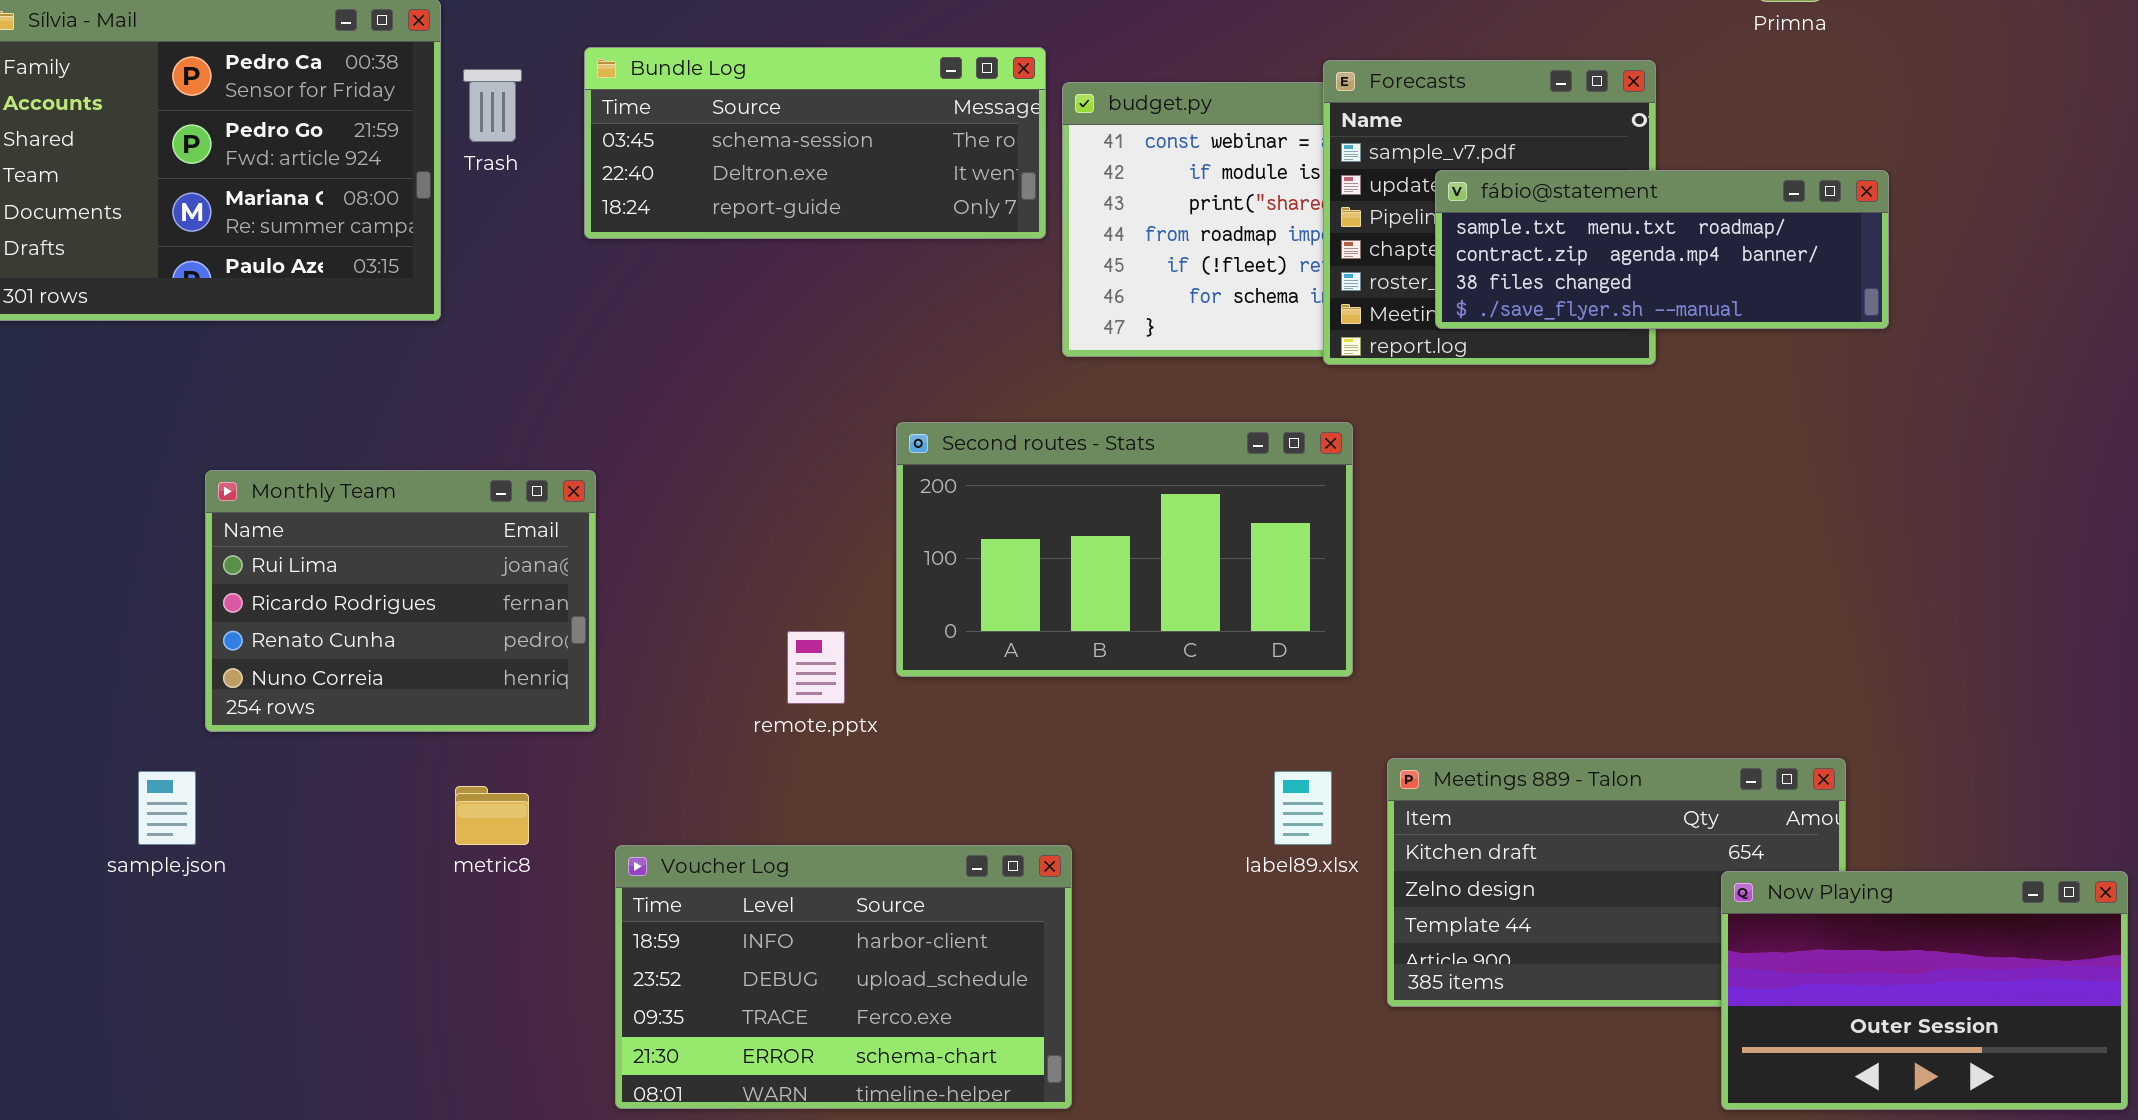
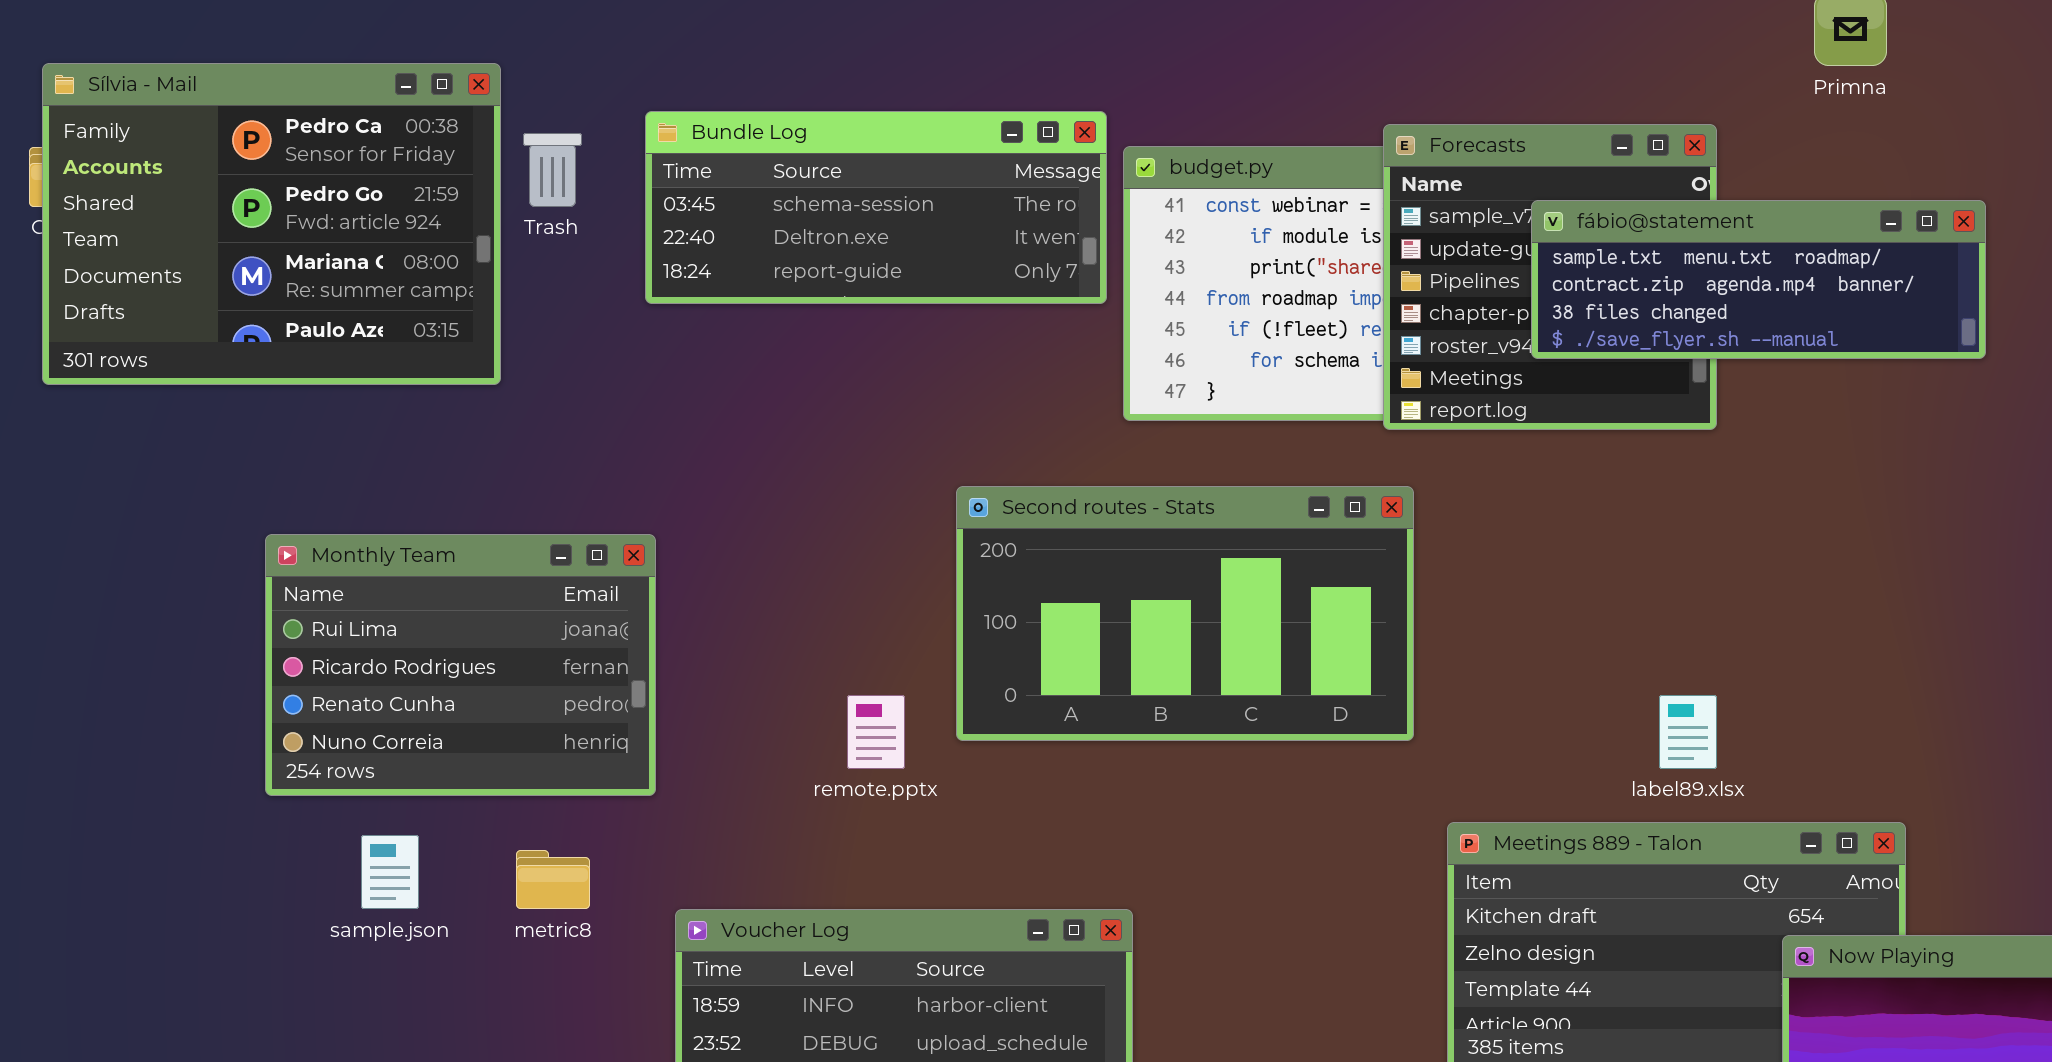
fábio@statement: [1435,170,1889,329] -> [1531,200,1986,359], moved
sample.json: [138,771,196,845] -> [361,835,419,909], moved
label89.xlsx: [1274,771,1332,845] -> [1659,695,1717,769], moved

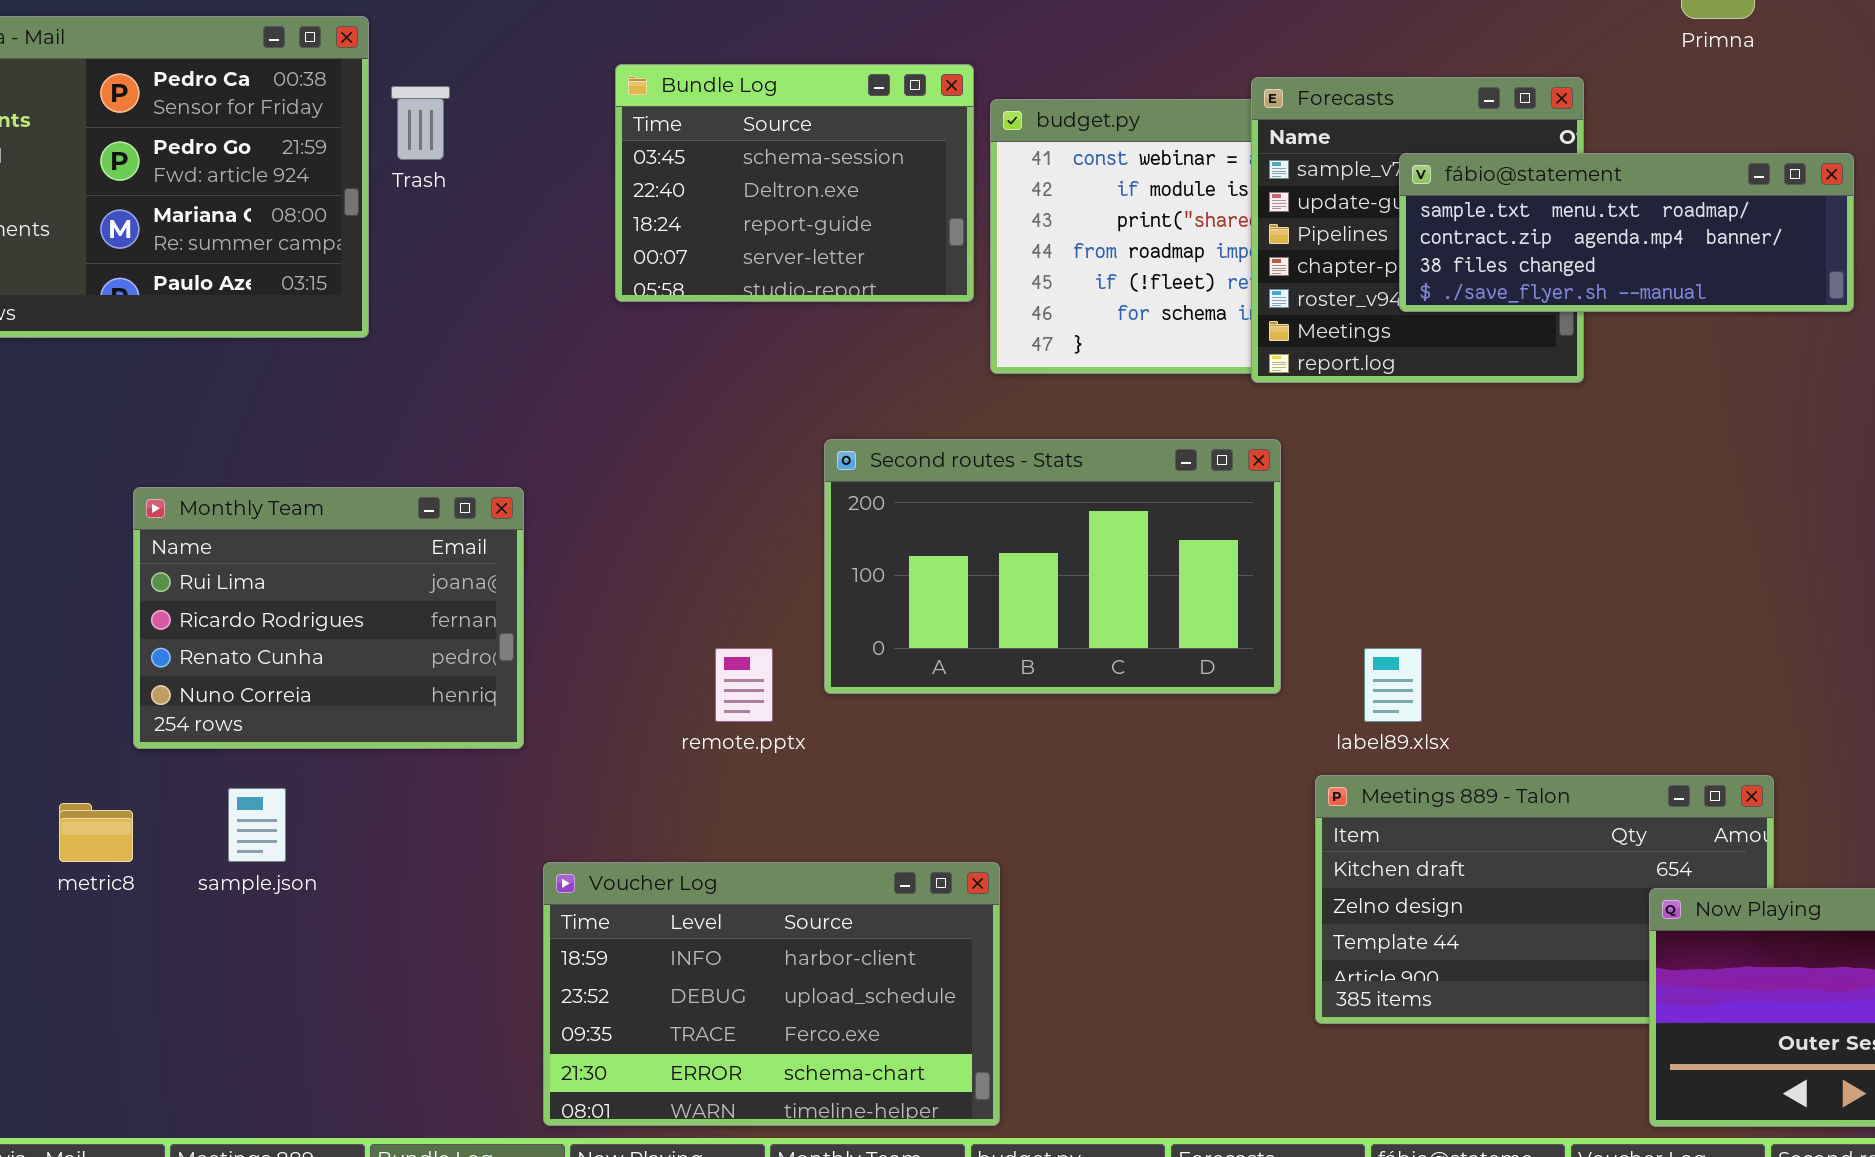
Bundle Log: [645,111,1107,304] -> [615,64,974,302], resized
label89.xlsx: [1659,695,1717,769] -> [1364,648,1422,722], moved
metric8: [516,850,590,909] -> [59,803,133,862], moved

